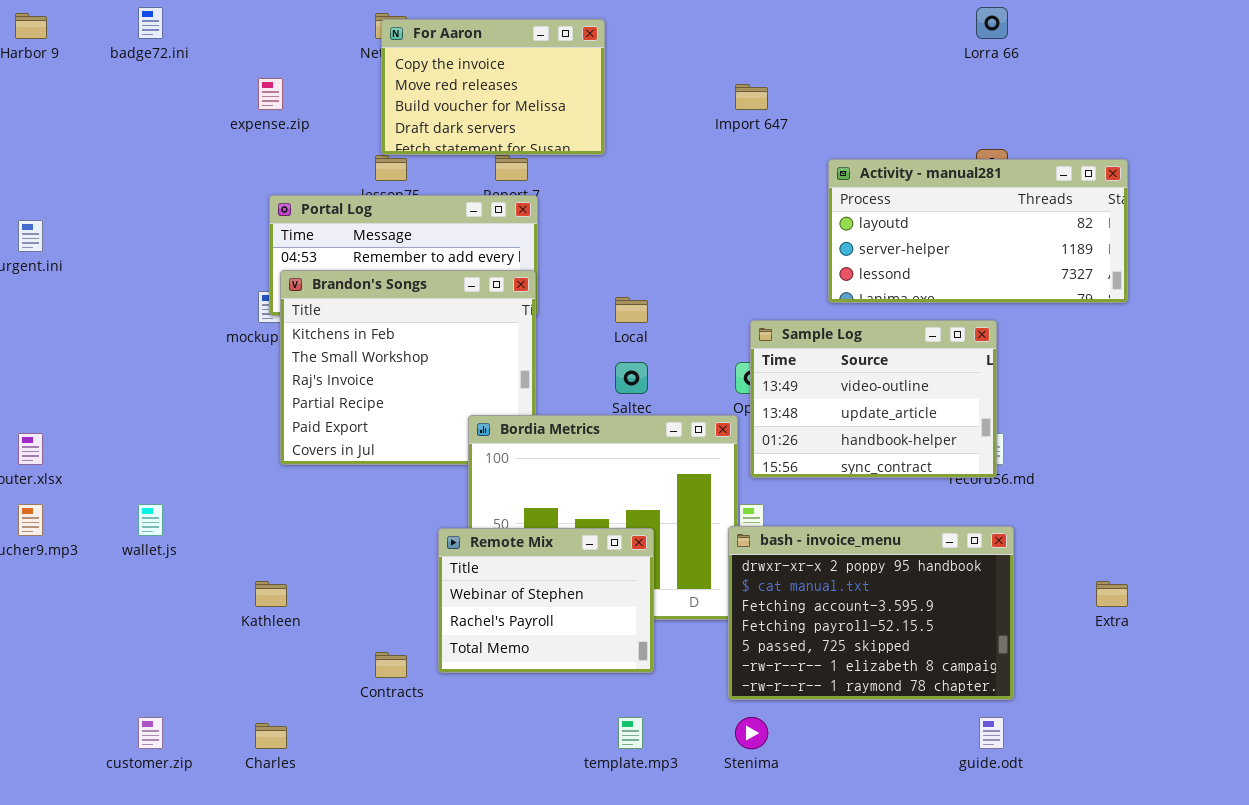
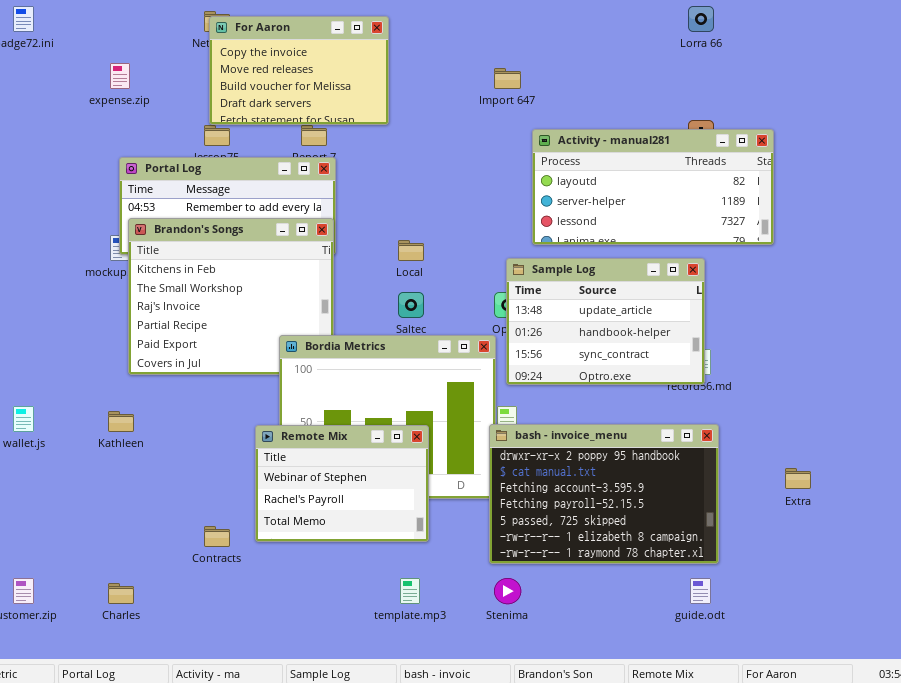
Activity - manual281: [828,159,1128,303] -> [532,129,774,245], moved
Sample Log: [750,320,997,478] -> [506,258,705,385], scrolled down 1 row
Kathleen: [255,581,287,607] -> [108,411,134,432], moved

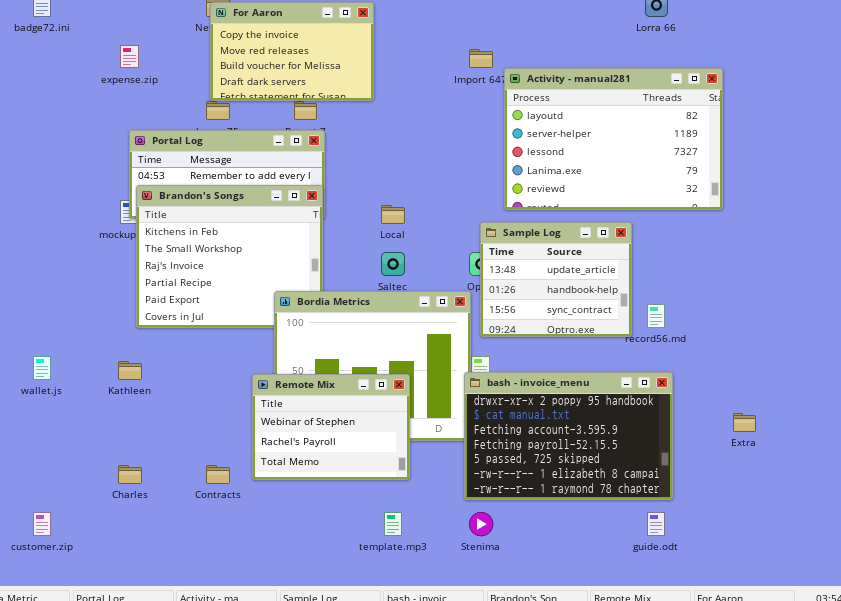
Activity - manual281: [532,129,774,245] -> [504,68,723,210], resized
Sample Log: [506,258,705,385] -> [480,222,632,337], resized
Charles: [108,583,134,604] -> [118,465,142,484], moved

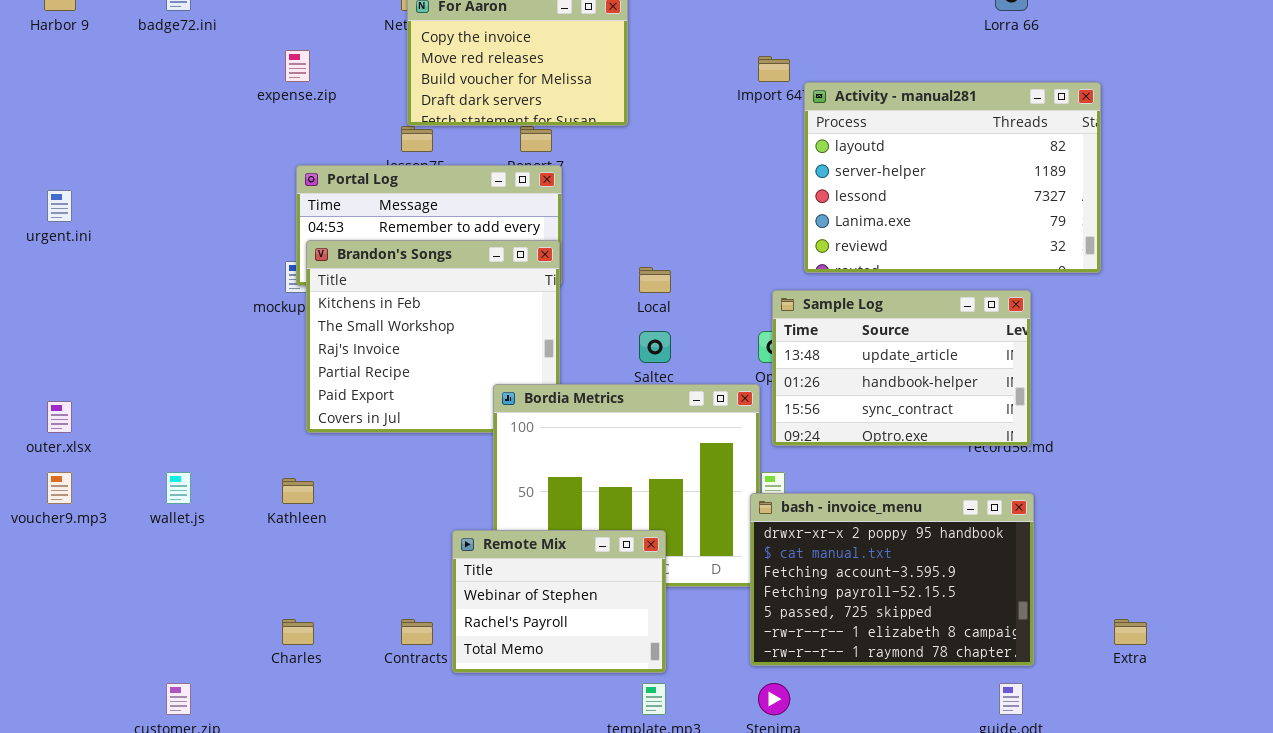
Sample Log: [480,222,632,337] -> [772,290,1031,446], resized
Remote Mix: [252,374,410,480] -> [452,530,666,673], moved
Extra: [733,413,756,432] -> [1114,619,1147,645], moved

